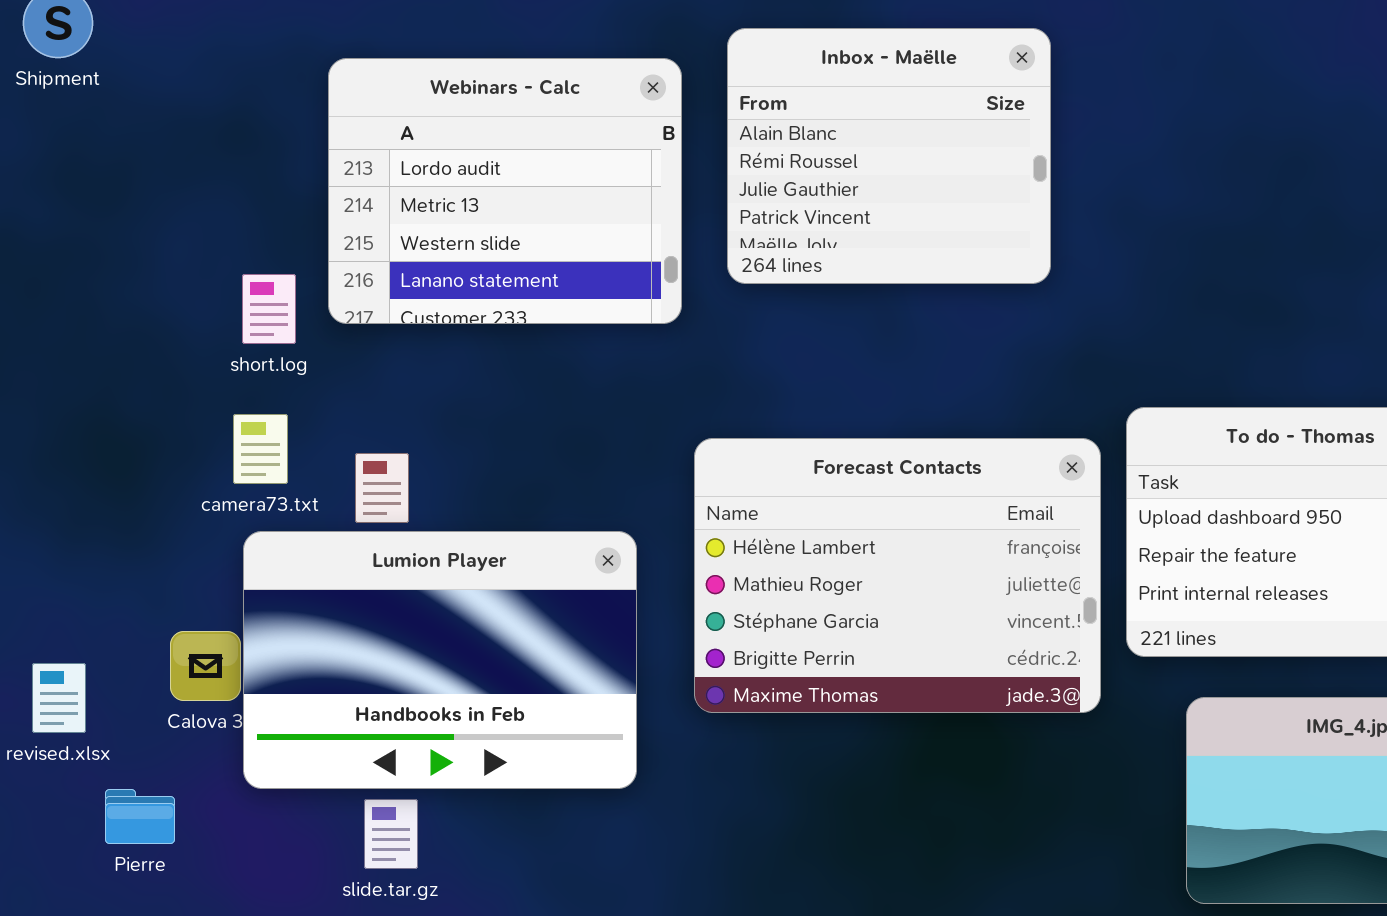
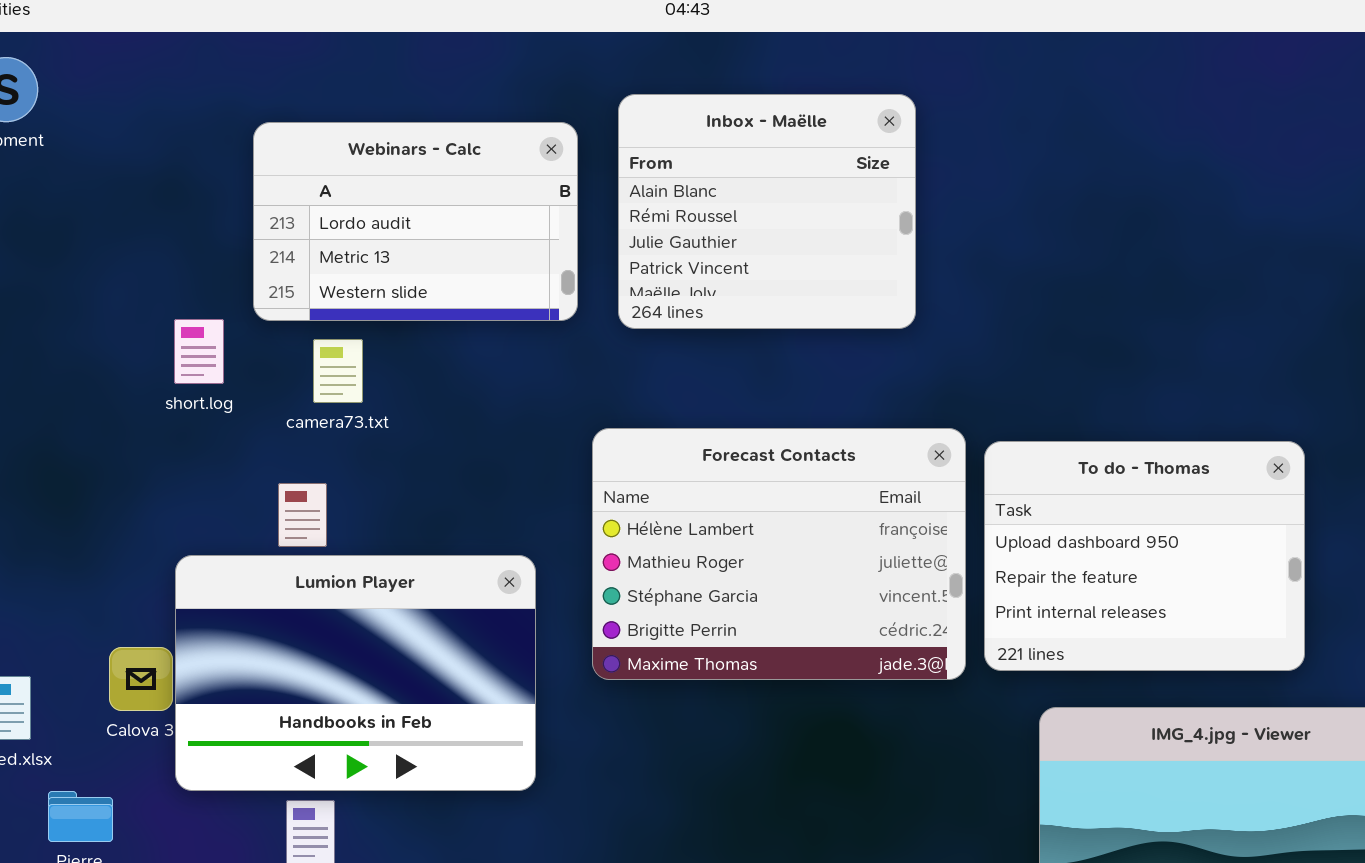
Webinars - Calc: [328,58,682,324] -> [253,122,578,321], resized
camera73.txt: [233,414,288,484] -> [313,339,363,403], moved
Forecast Contacts: [694,438,1101,713] -> [592,428,966,680], moved

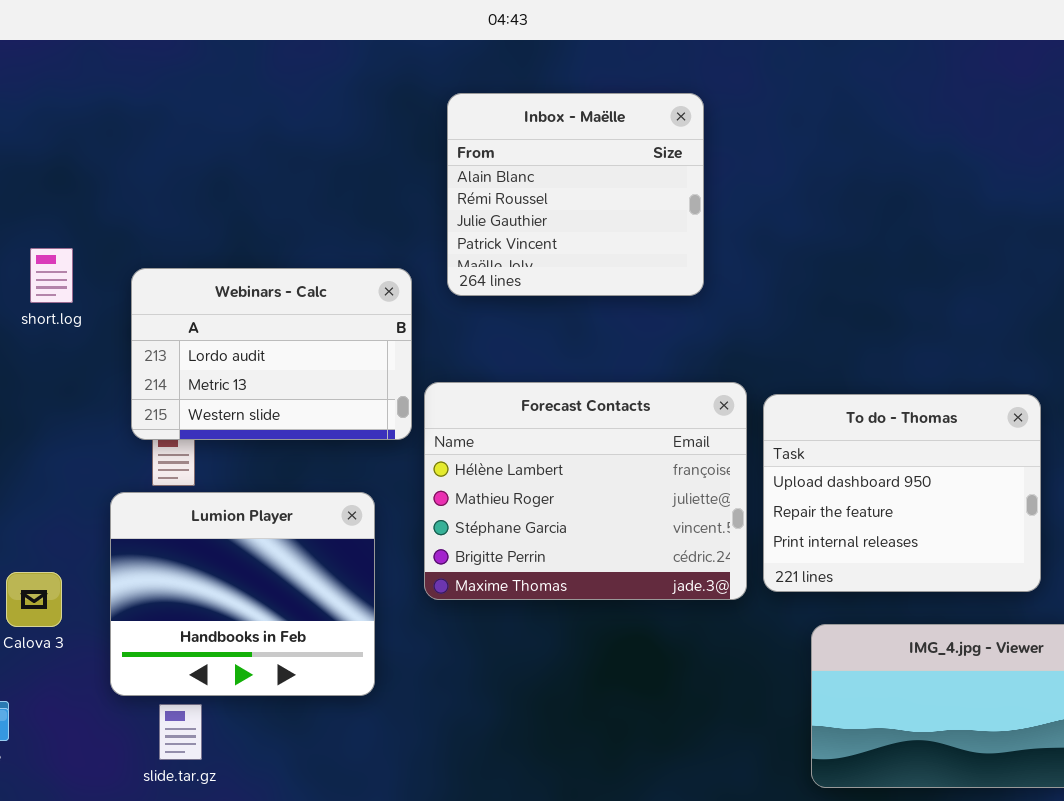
Webinars - Calc: [253,122,578,321] -> [131,268,412,440], moved
short.log: [174,319,224,384] -> [30,248,73,303], moved
Lumion Player: [175,555,536,791] -> [110,492,375,696], resized

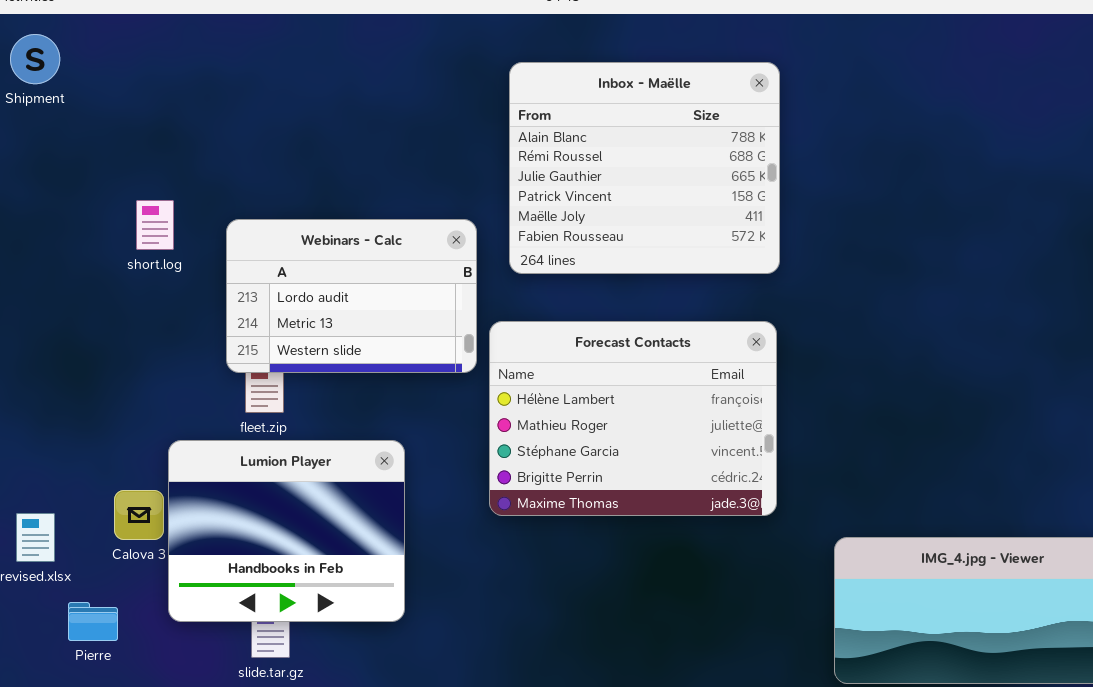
Inbox - Maëlle: [447,93,704,296] -> [509,62,780,274], resized
To do - Thomas: [763,394,1041,592] -> none, closed
Lumion Player: [110,492,375,696] -> [168,440,405,622], moved

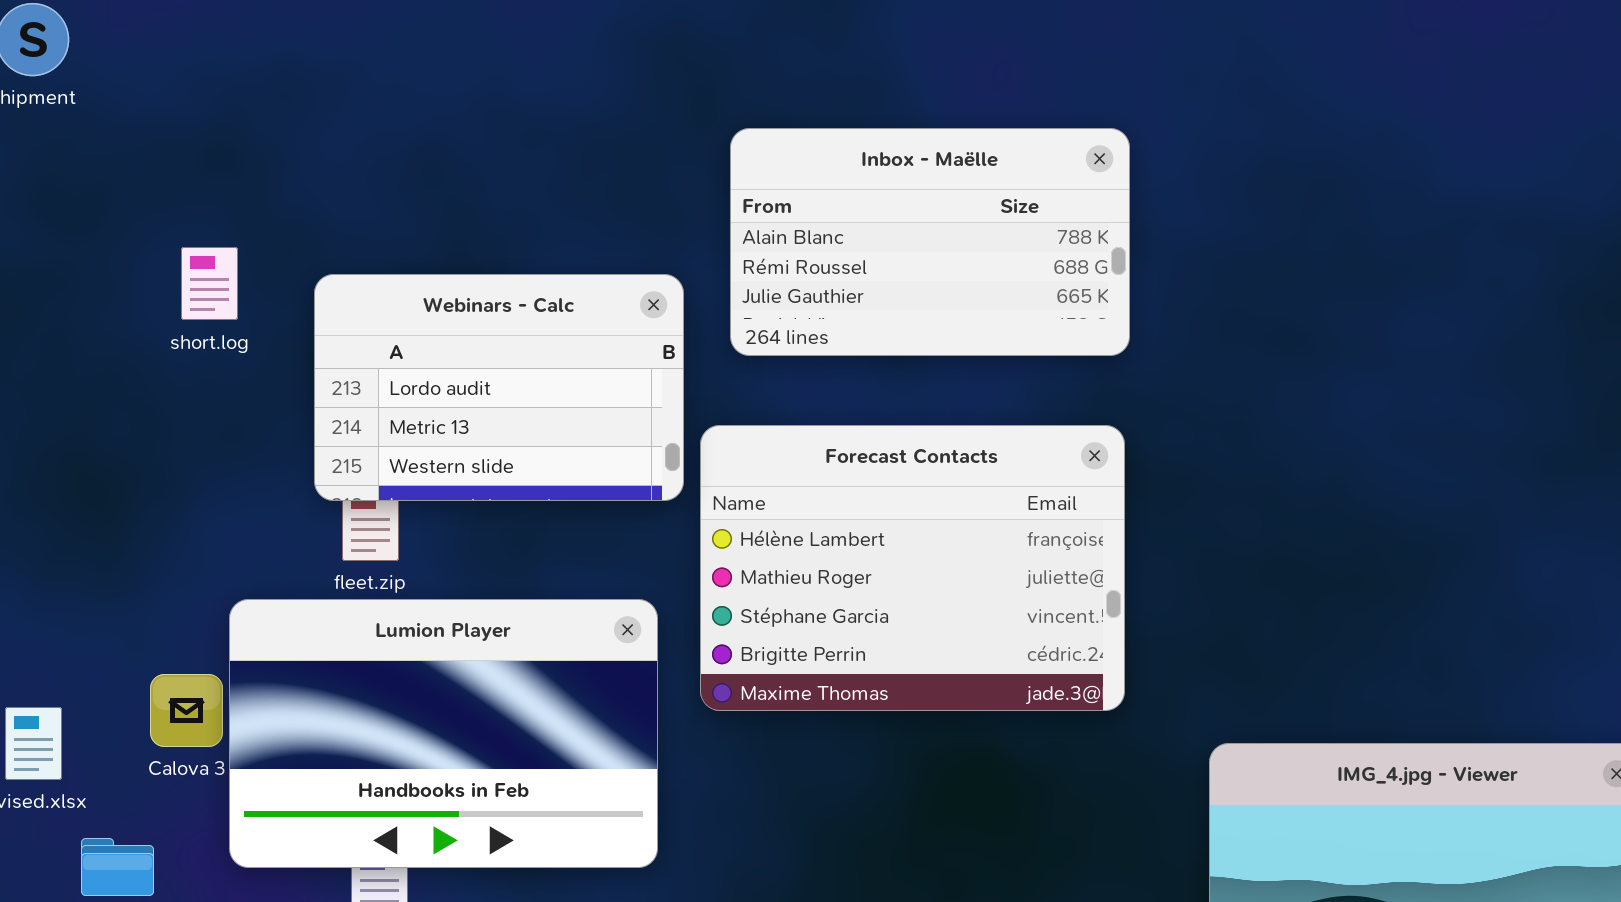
Inbox - Maëlle: [509,62,780,274] -> [730,128,1130,356], resized
Lumion Player: [168,440,405,622] -> [229,599,658,868], resized

